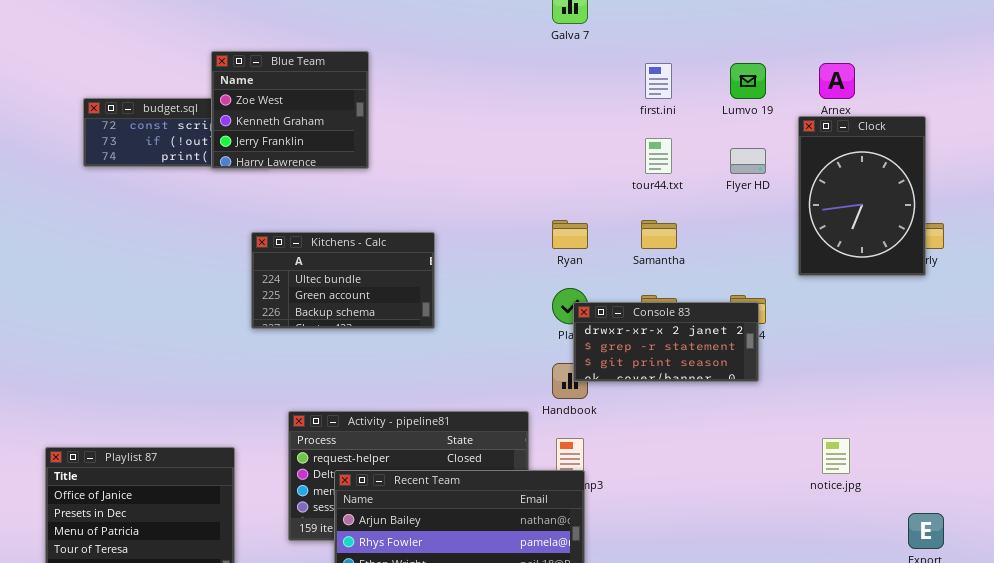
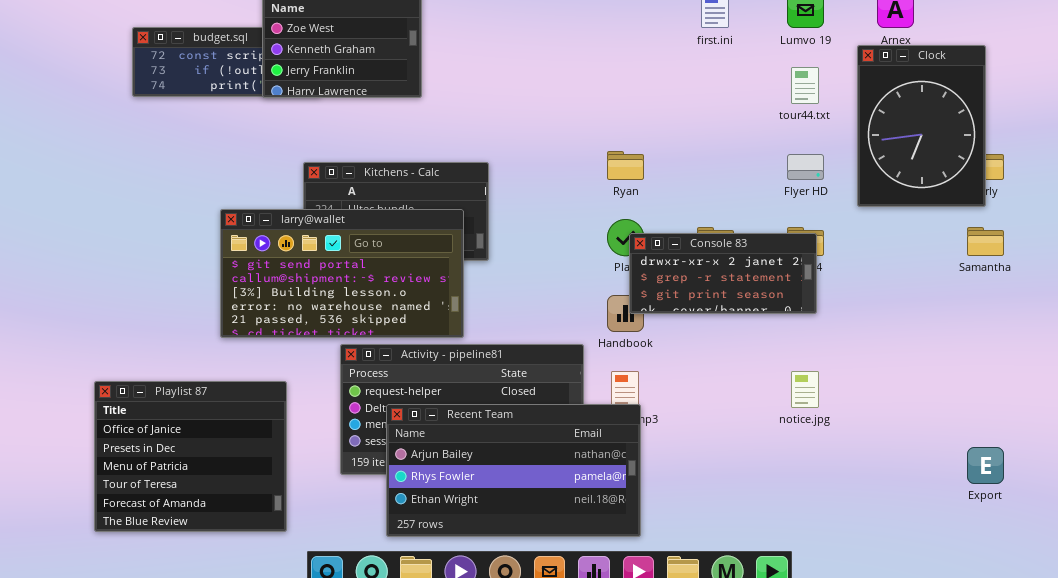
tour44.txt: [645,138,672,174] -> [791,67,819,104], moved
Flyer HD: [730,148,766,174] -> [787,154,824,180], moved
Samantha: [641,220,677,249] -> [967,227,1004,256], moved
larry@wallet: none -> [220,209,464,338], opened
notice.jpg: [822,438,850,474] -> [791,371,819,408], moved

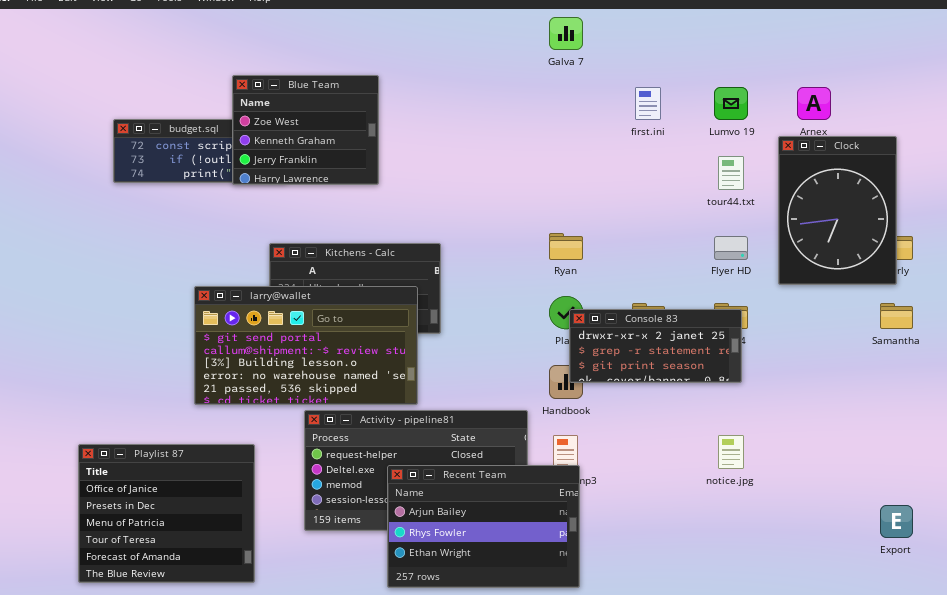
Recent Team: [386,404,641,537] -> [387,465,580,588], resized

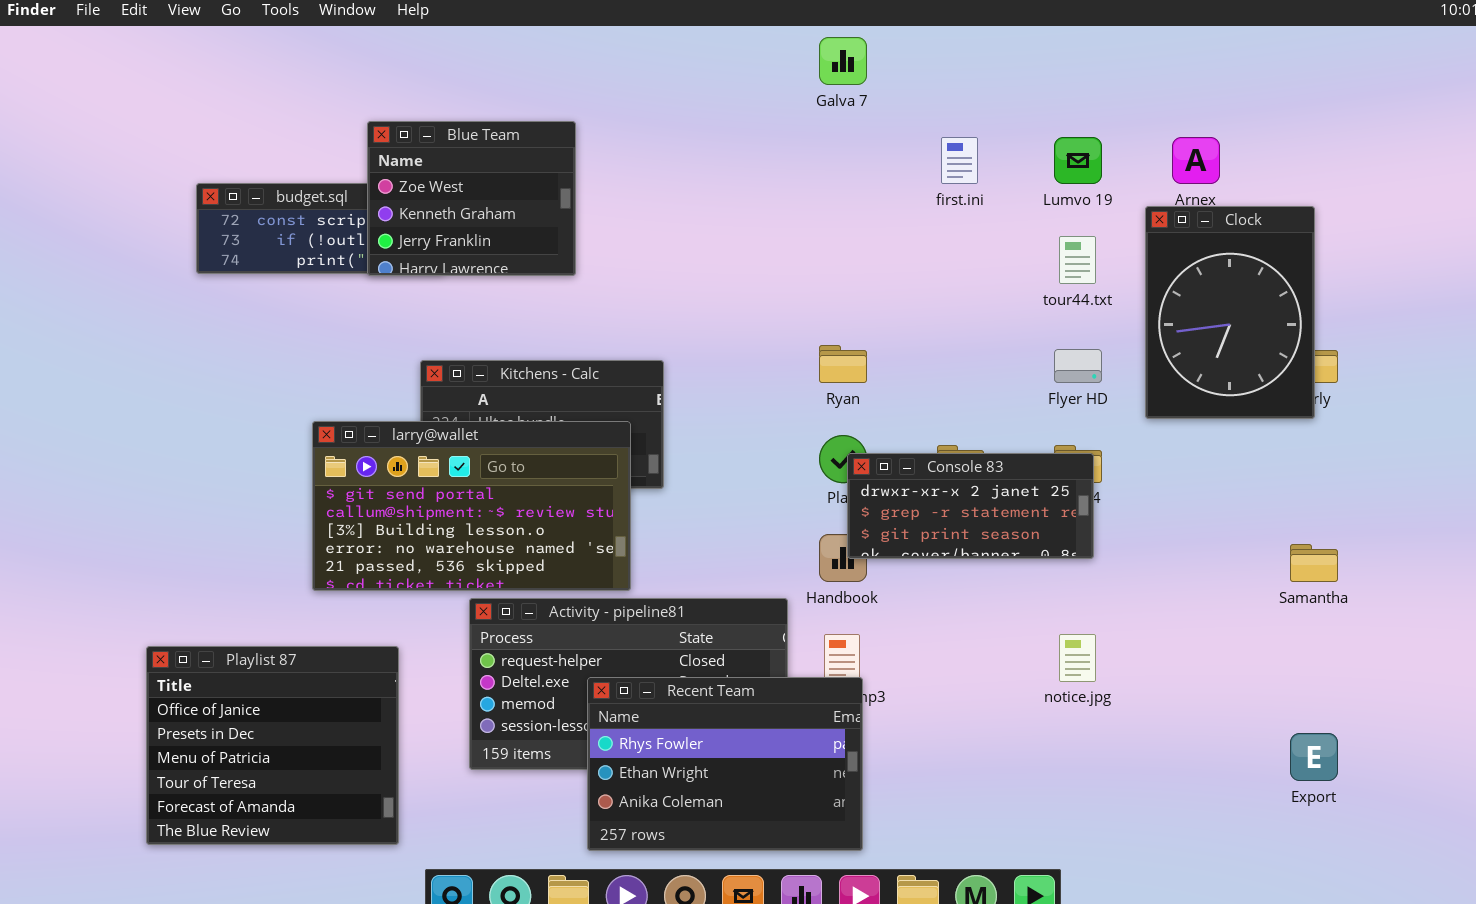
Samantha: [880,303,913,329] -> [1290,544,1338,582], moved
Recent Team: [387,465,580,588] -> [587,677,863,851], scrolled down 1 row

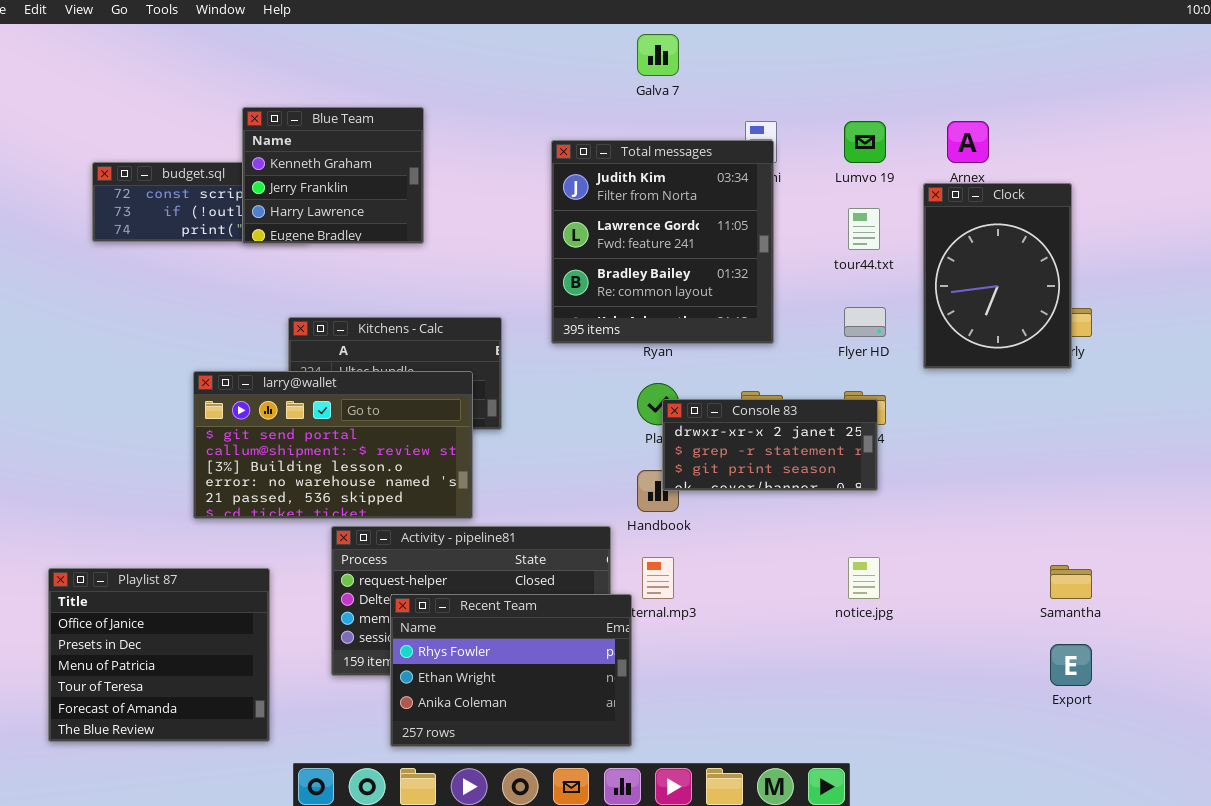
Blue Team: [367,121,576,276] -> [242,107,424,244], scrolled down 1 row
Total messages: none -> [551,140,774,344], opened
Samantha: [1290,544,1338,582] -> [1050,565,1092,599], moved
Recent Team: [587,677,863,851] -> [390,594,632,747], moved

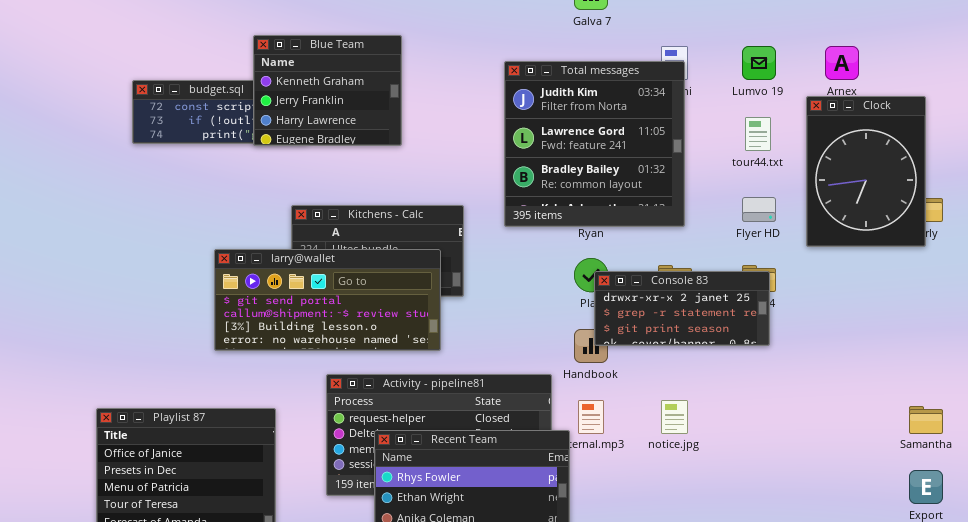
larry@wallet: [193,371,473,519] -> [214,249,441,351], resized
notice.jpg: [848,557,880,599] -> [661,400,688,434], moved

